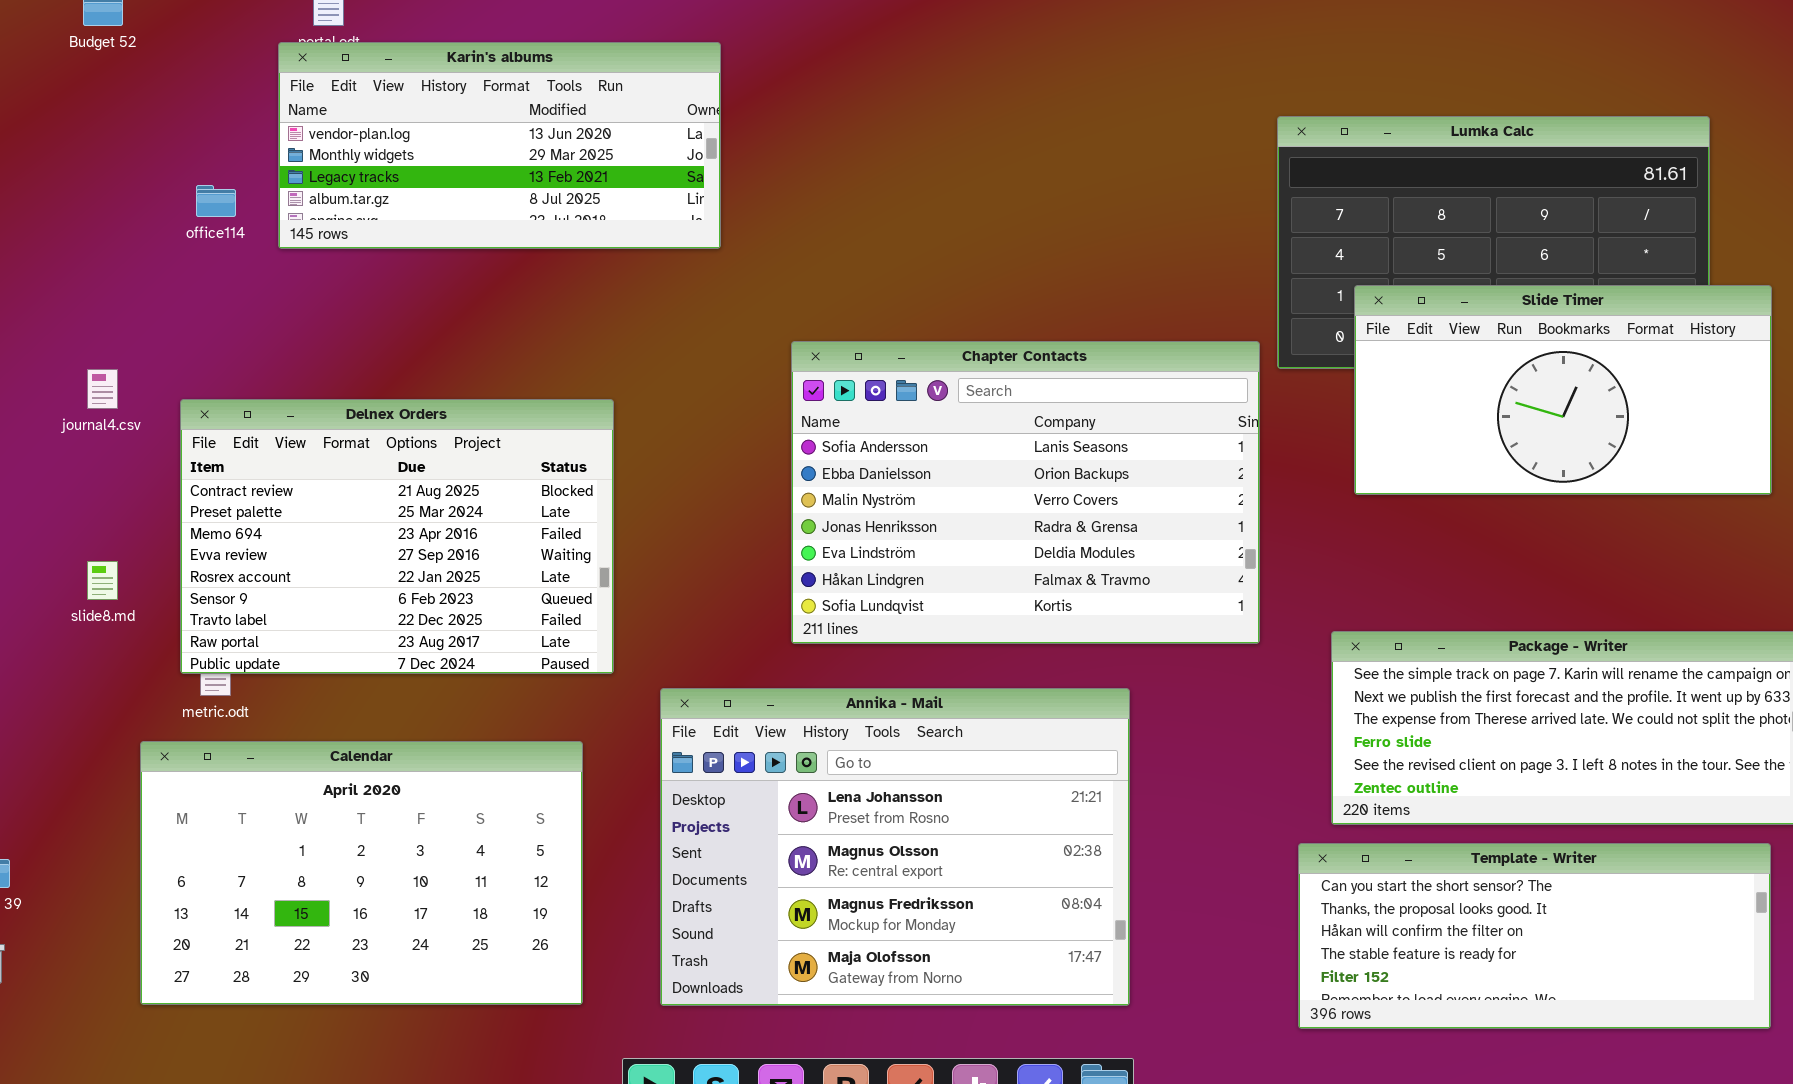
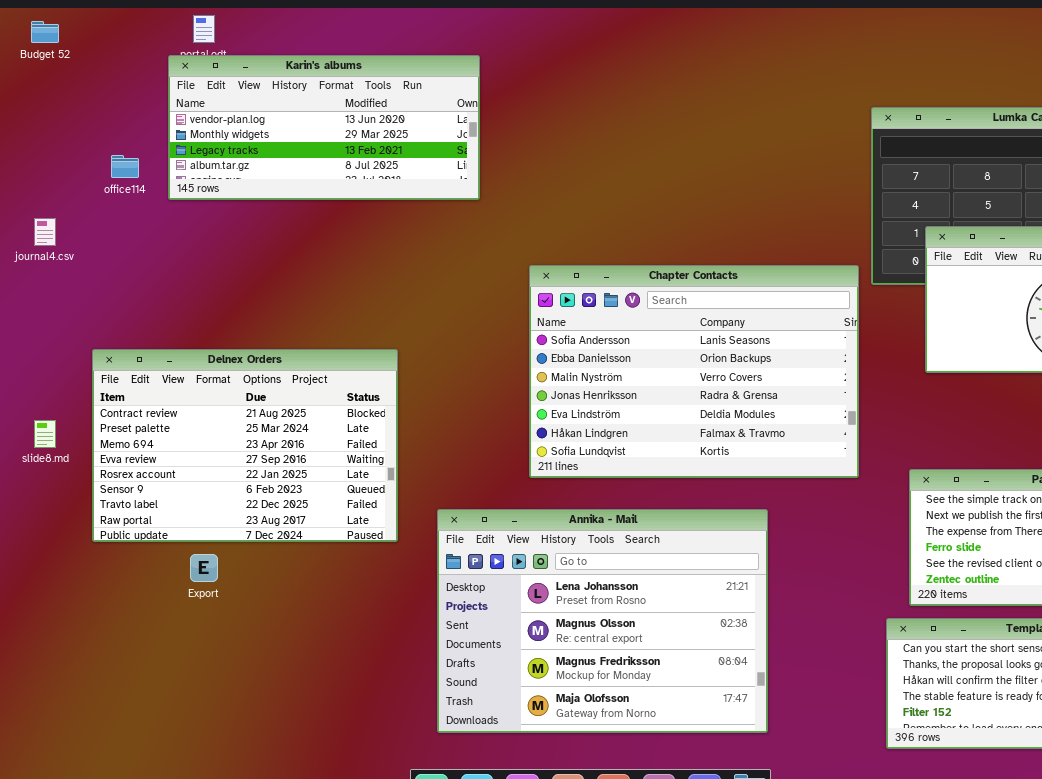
journal4.csv: [87,369,118,409] -> [34,218,56,246], moved
Delnex Orders: [180,399,614,674] -> [92,349,398,542], moved
Calendar: [140,741,583,1005] -> none, closed

